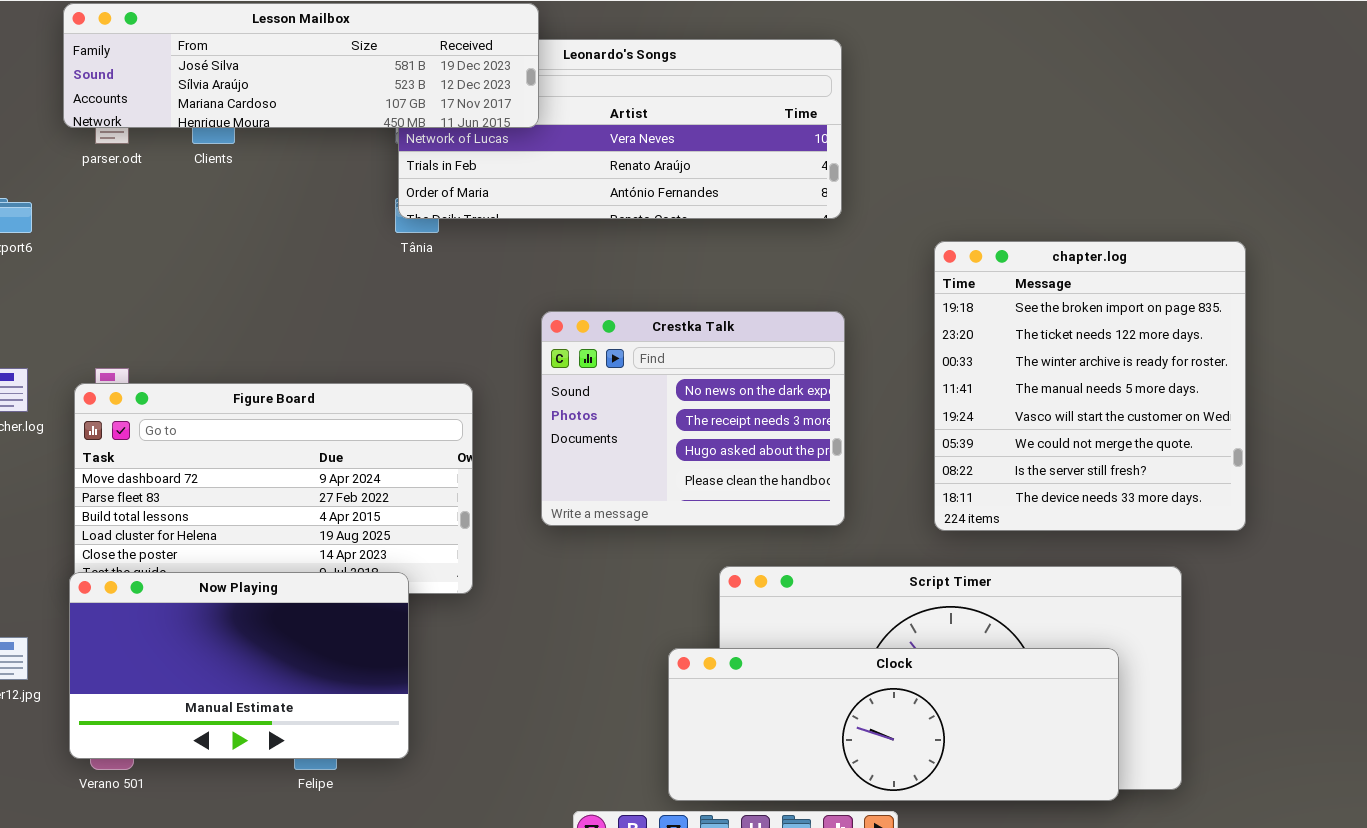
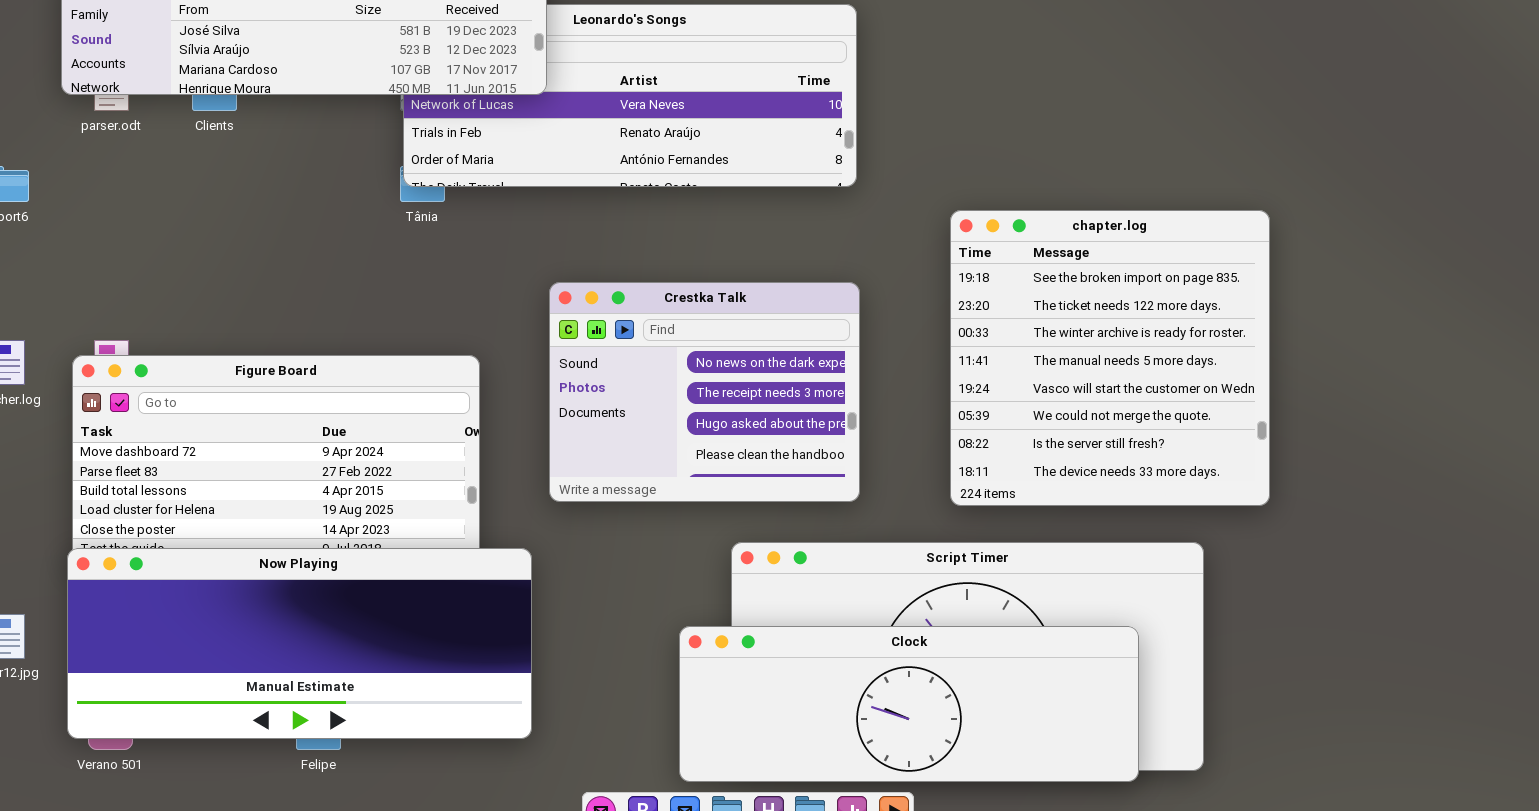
Now Playing: [69,572,409,759] -> [67,548,532,739], resized

